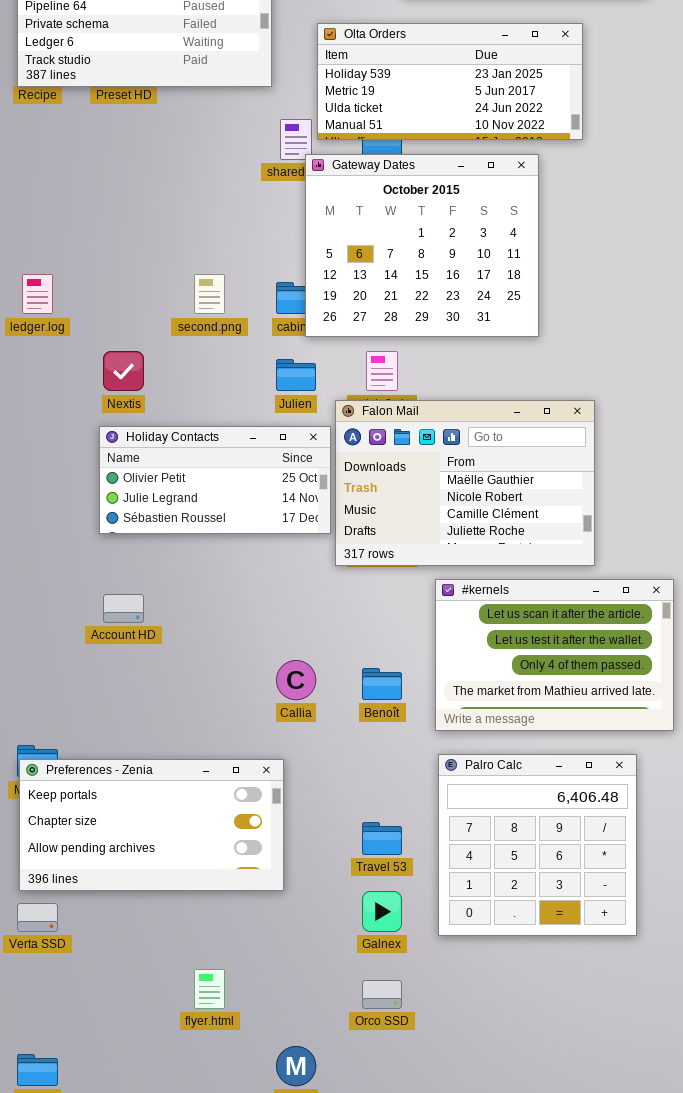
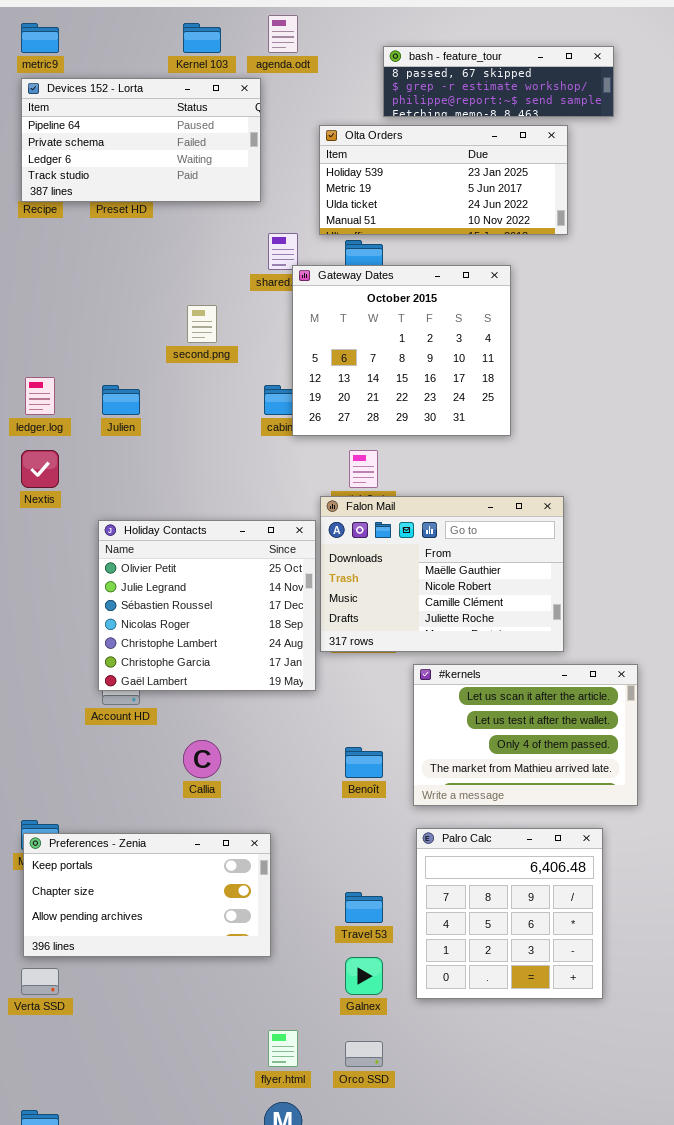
Olta Orders: [317,23,583,140] -> [319,125,568,235], moved
second.png: [194,274,225,314] -> [187,305,217,343], moved
Nextis: [103,351,144,391] -> [21,450,59,488], moved
Julien: [276,359,316,391] -> [102,385,140,415], moved
Holiday Contacts: [99,426,331,534] -> [98,520,316,691], resized
Callia: [276,660,316,700] -> [183,740,221,778], moved
flyer.html: [194,969,225,1009] -> [268,1030,298,1067], moved

